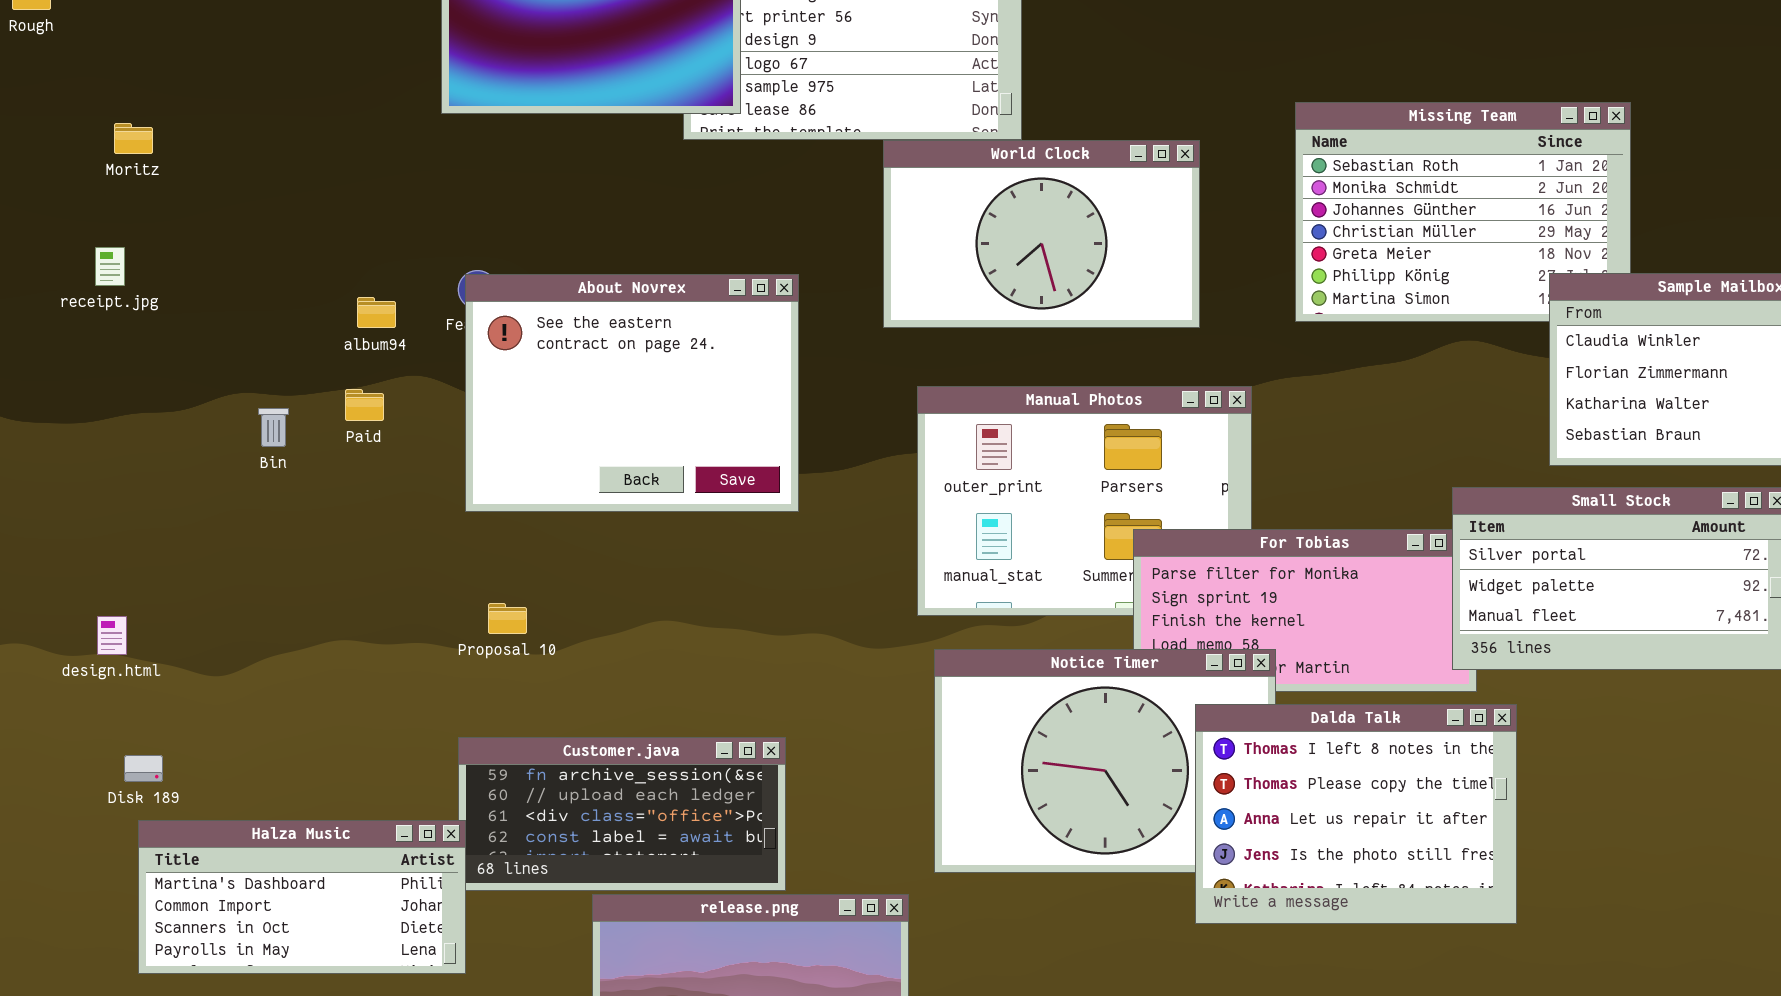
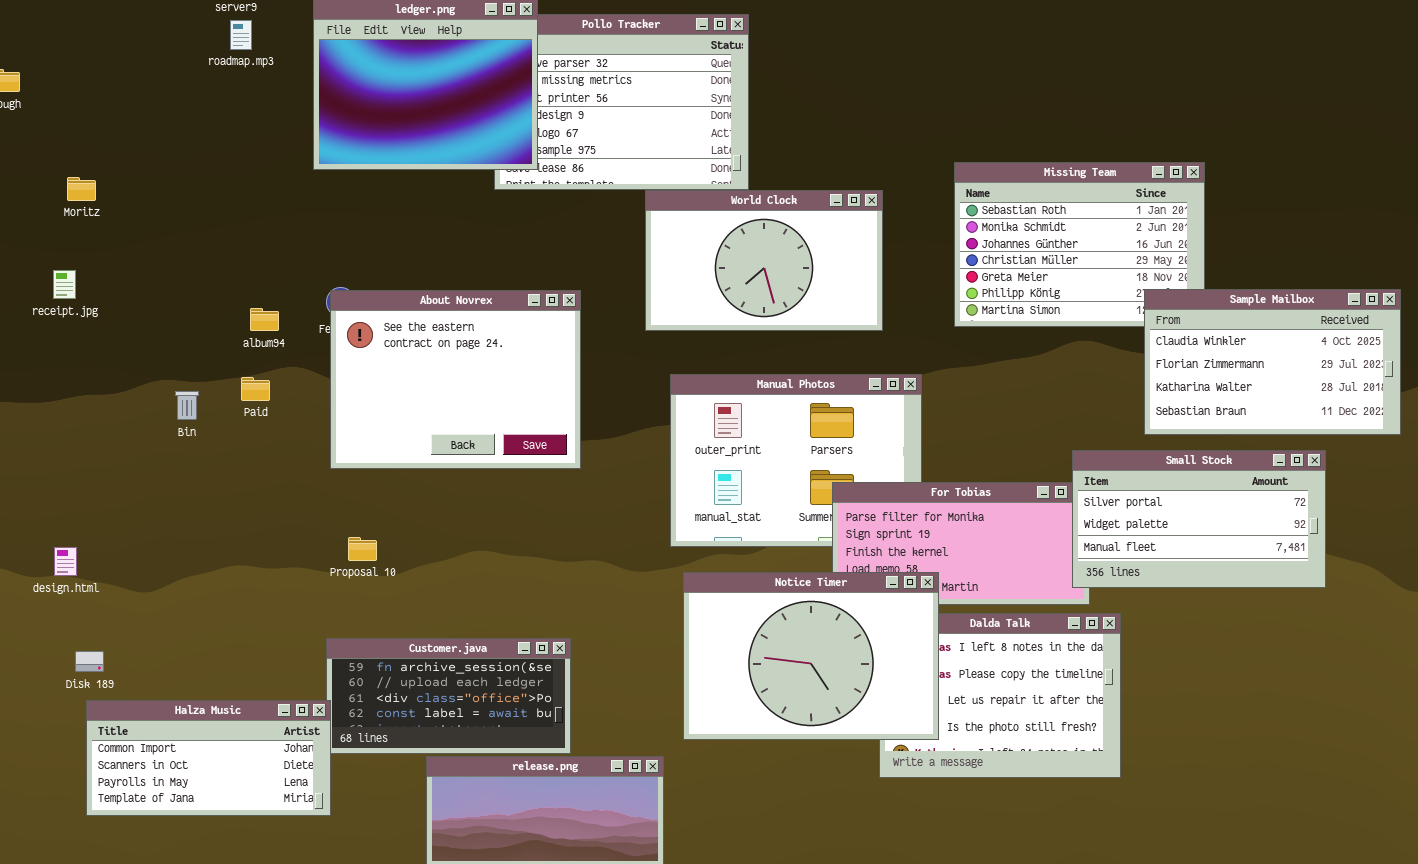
Notice Timer: [934,649,1276,873] -> [683,572,939,740], raised
Halza Music: [138,820,466,974] -> [86,700,331,816], scrolled down 1 row

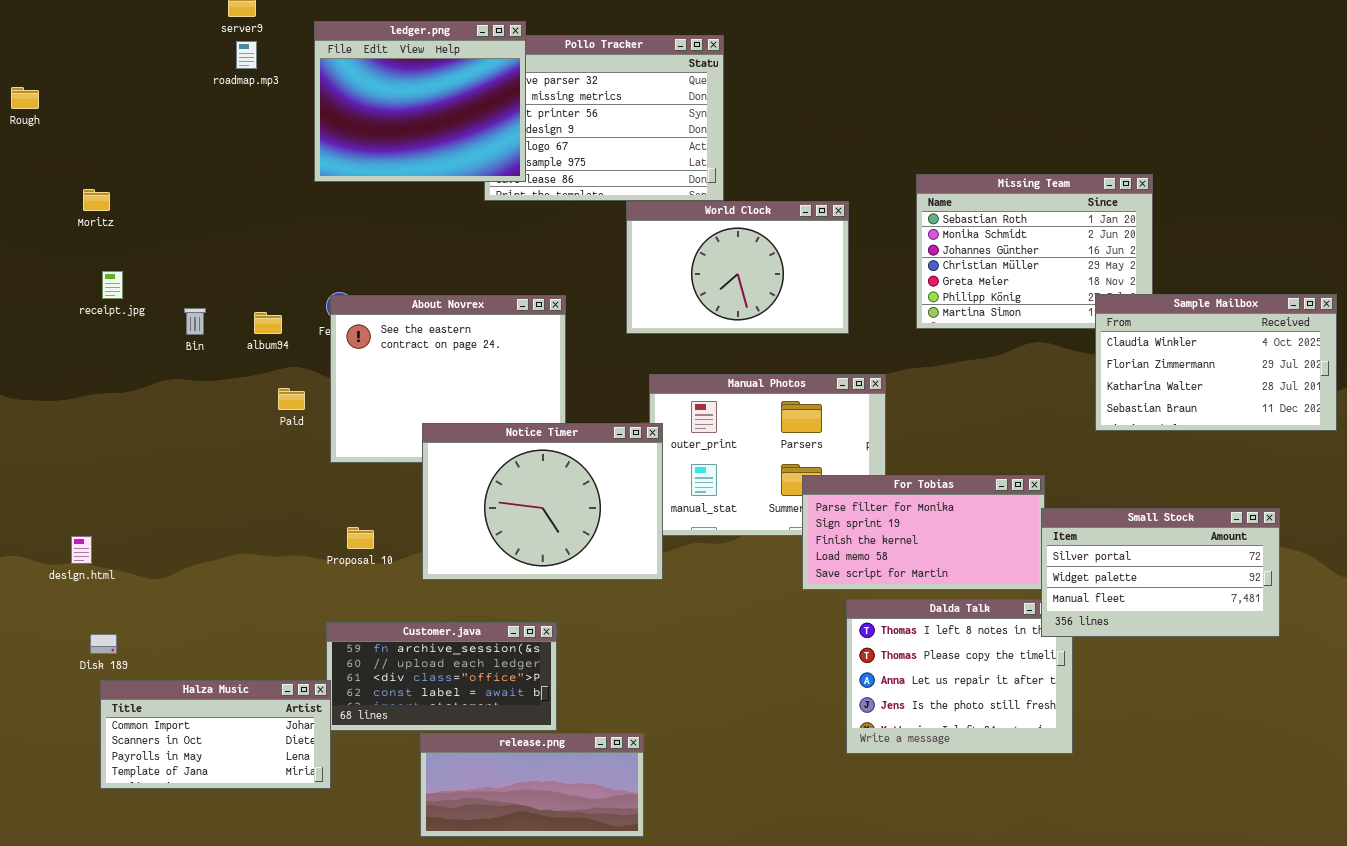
receipt.jpg: [53,270,76,299] -> [102,271,123,299], moved
Paid: [241,377,270,401] -> [278,388,305,410], moved
Bin: [175,391,199,420] -> [184,308,206,335], moved
Small Stock: [1072,450,1326,588] -> [1041,508,1280,637], moved
Notice Timer: [683,572,939,740] -> [422,423,663,580], moved

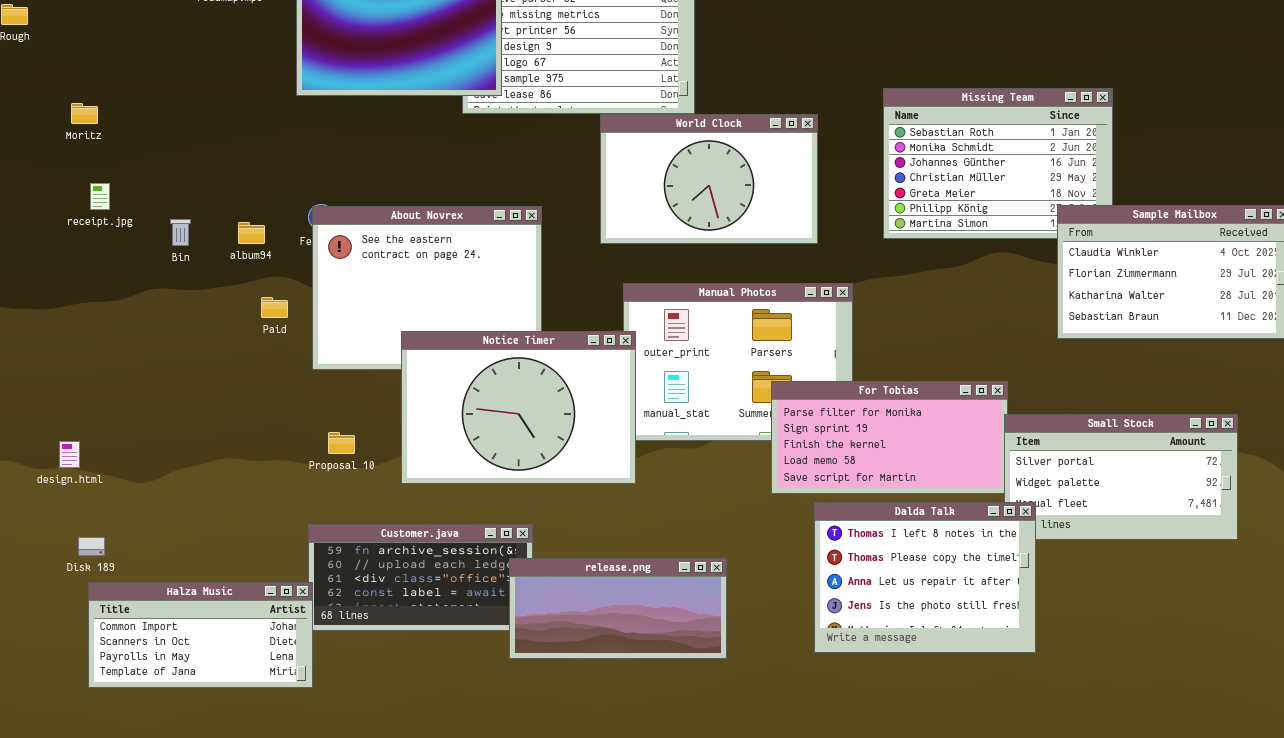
Dalda Talk: [846,599,1073,754] -> [814,502,1036,653], raised
release.png: [420,733,644,837] -> [509,558,727,659], moved

